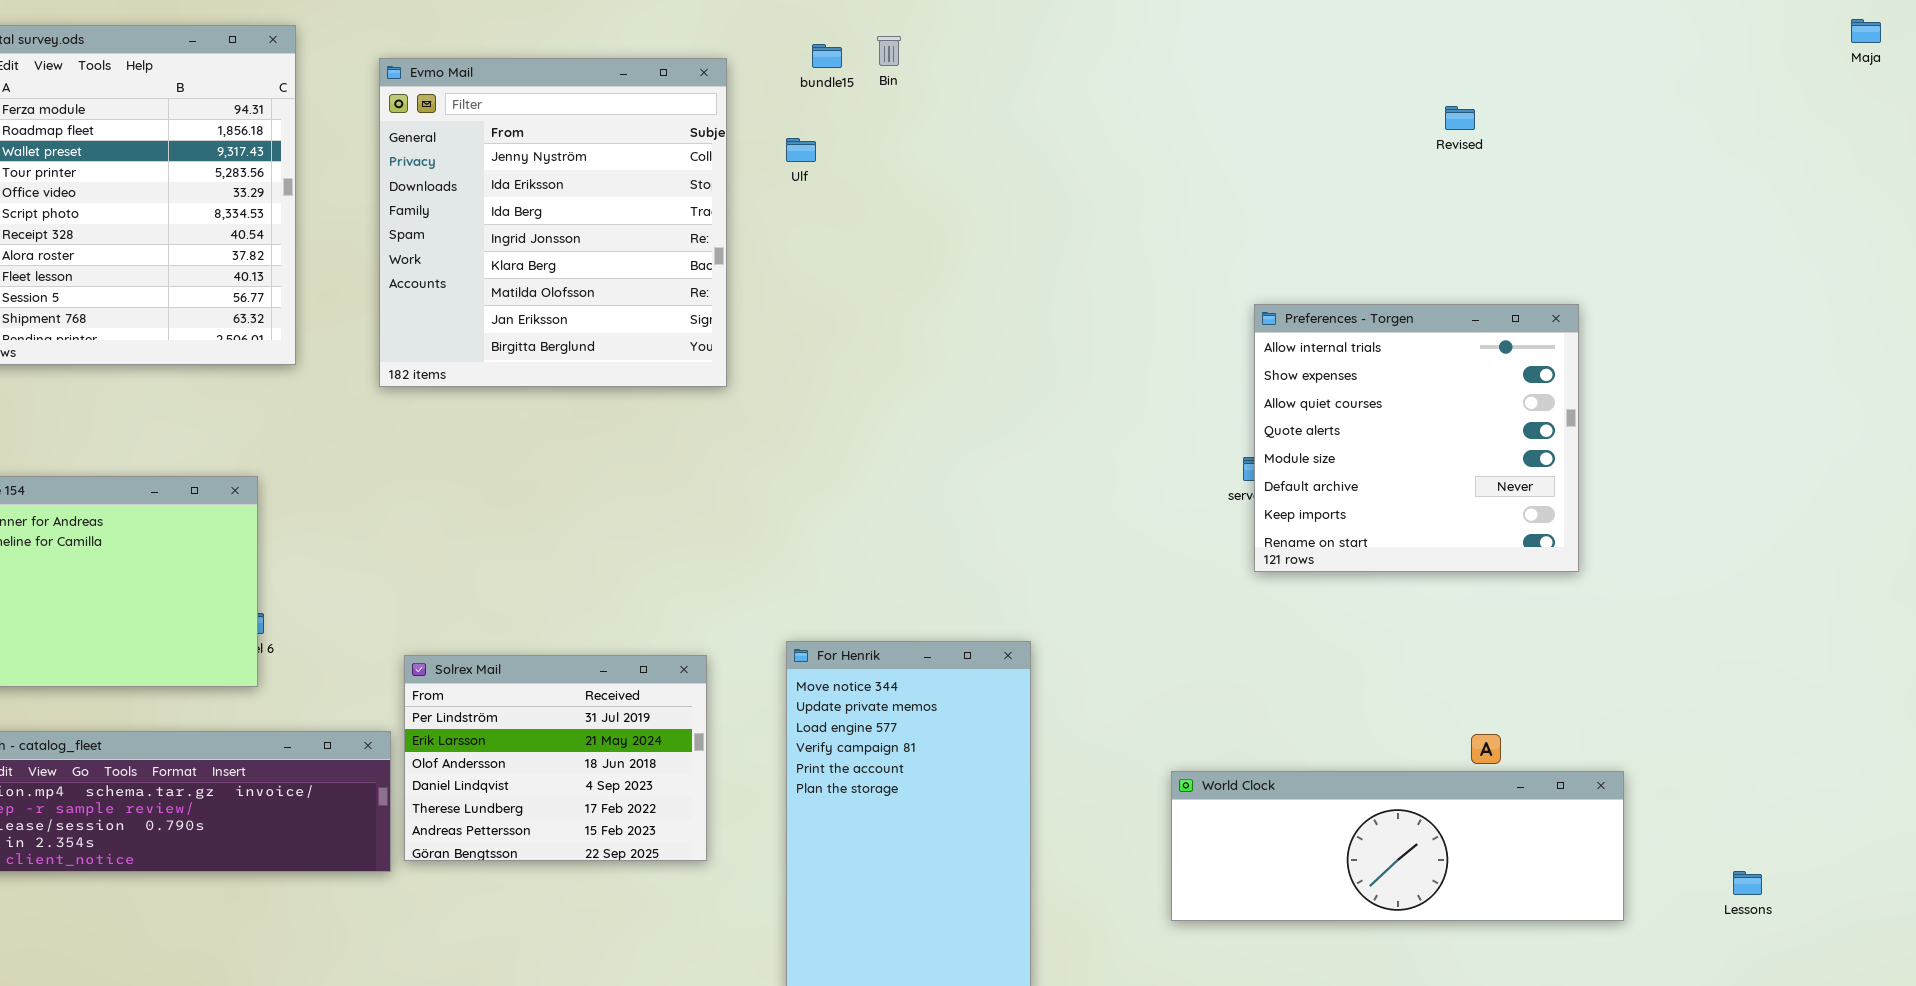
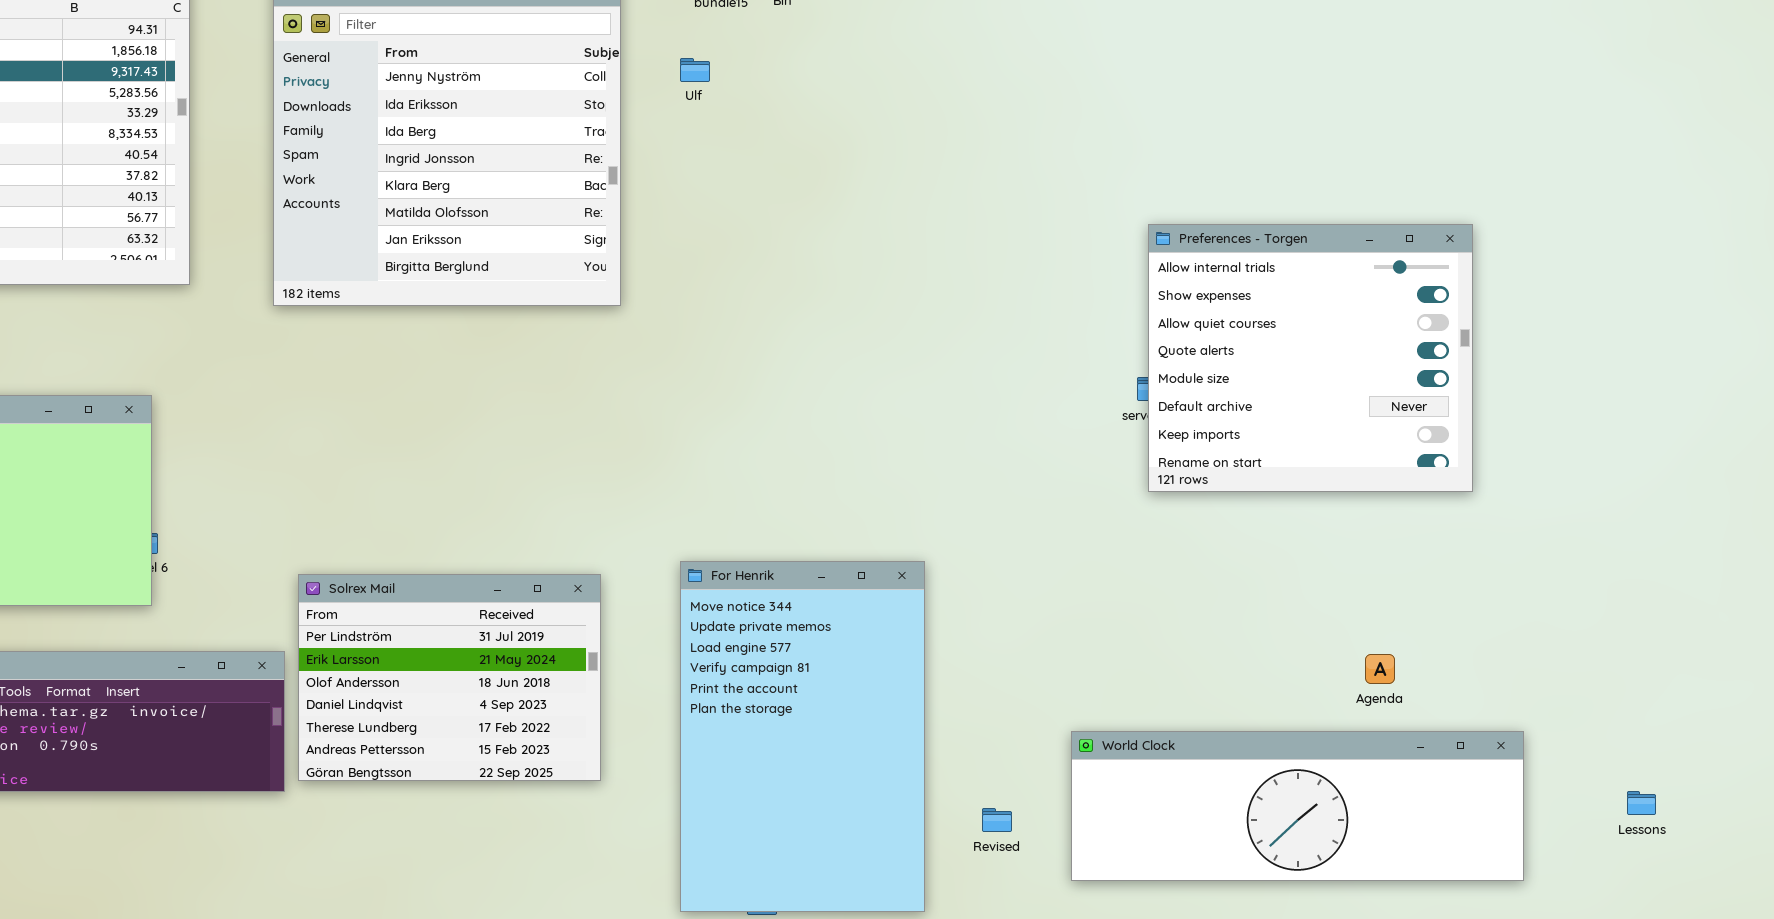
Revised: [1445,106,1475,130] -> [982,808,1012,832], moved
World Clock: [1171,771,1624,921] -> [1071,731,1524,881], moved

